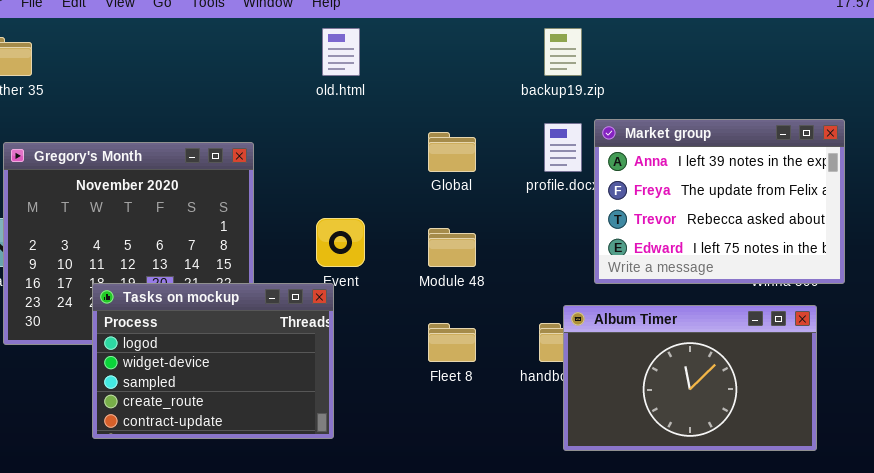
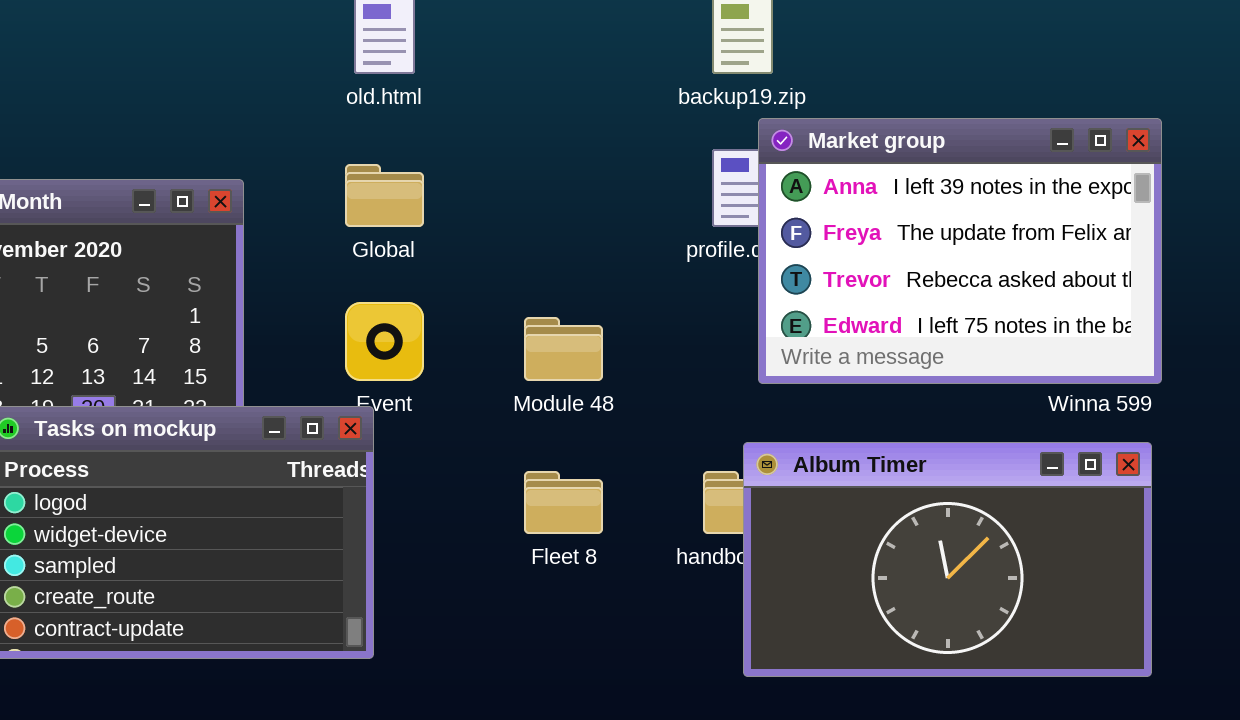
Market group: [594,119,845,284] -> [758,118,1162,384], moved
Global: [428,132,476,172] -> [345,164,424,227], moved

